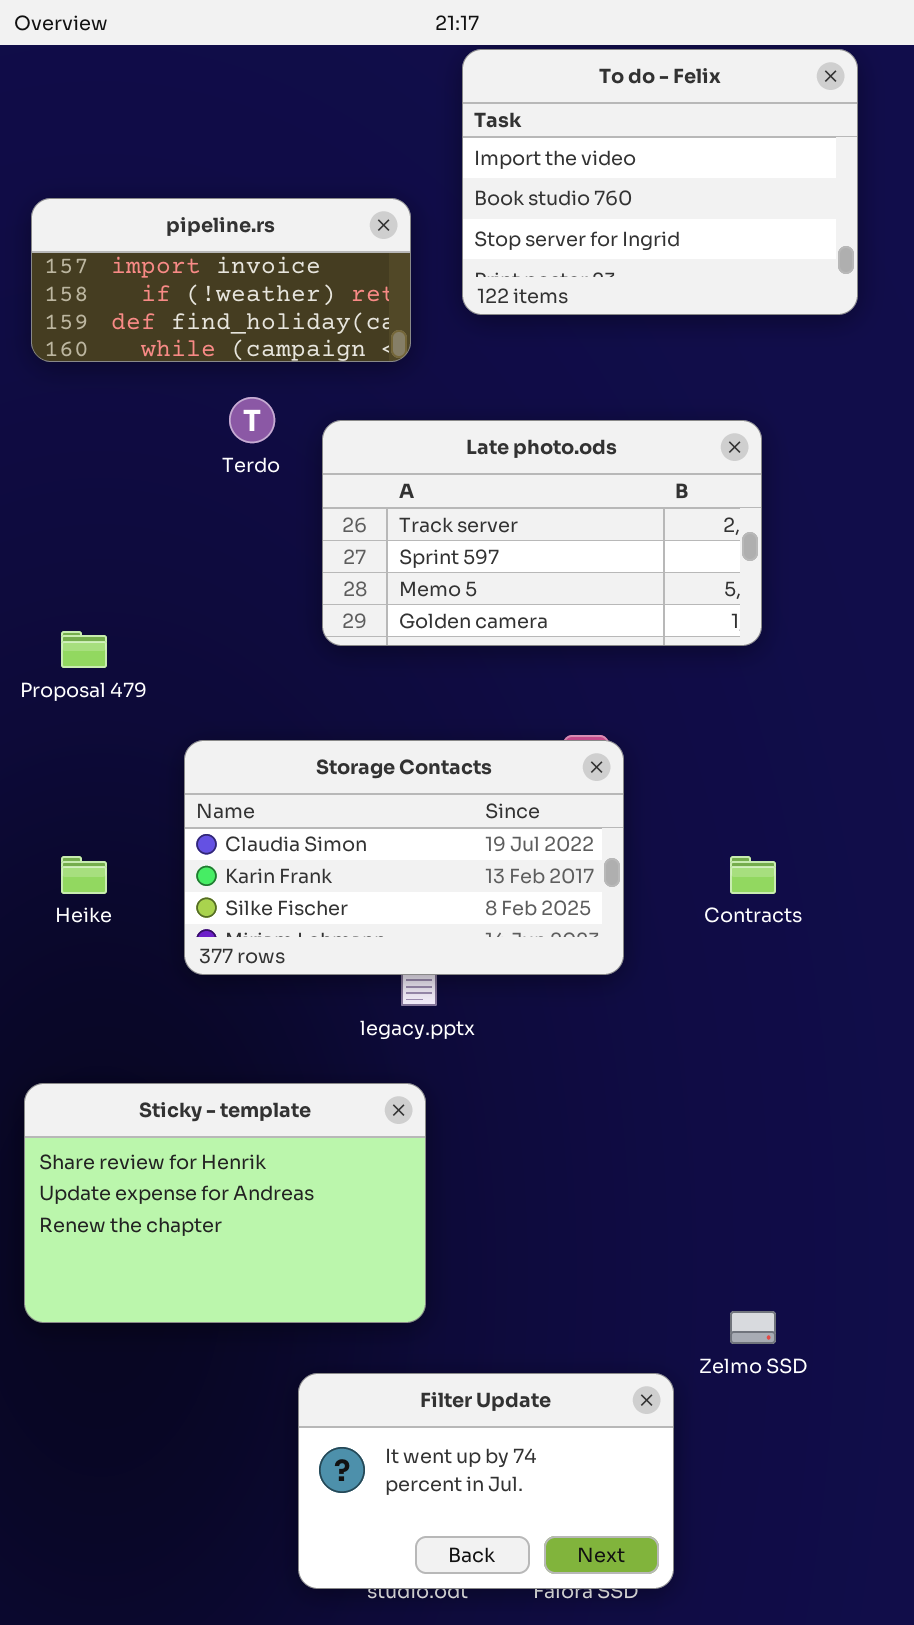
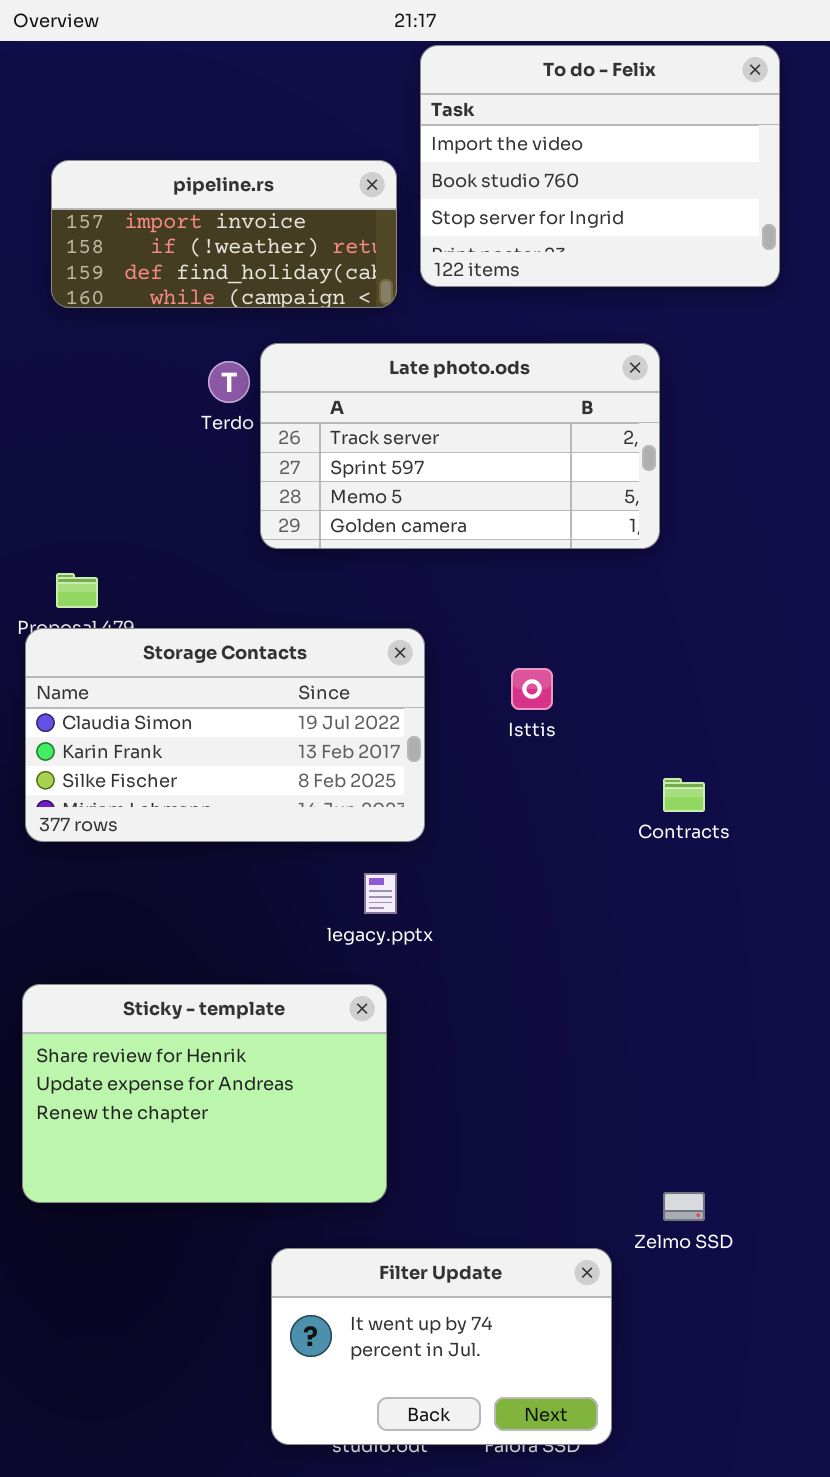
pipeline.rs: [31,198,411,362] -> [51,160,397,308], moved
Late photo.ods: [322,420,762,646] -> [260,343,660,549], moved
Storage Contacts: [184,740,624,975] -> [25,628,425,842], moved

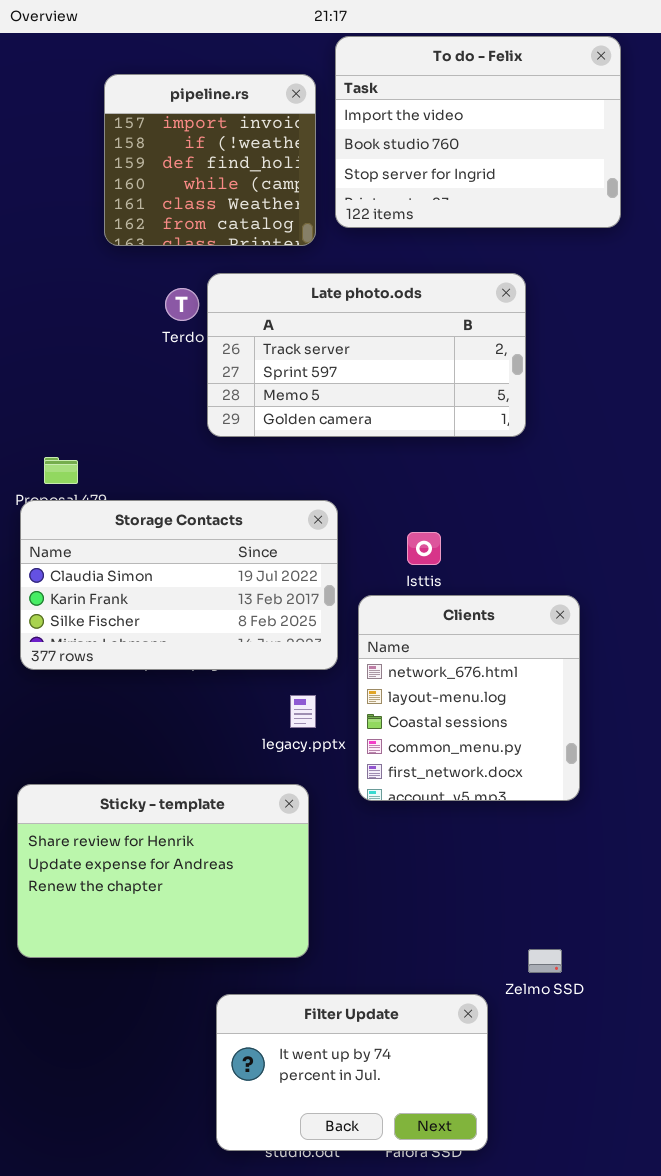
pipeline.rs: [51,160,397,308] -> [104,74,316,246], resized
Clients: none -> [358,595,580,801], opened

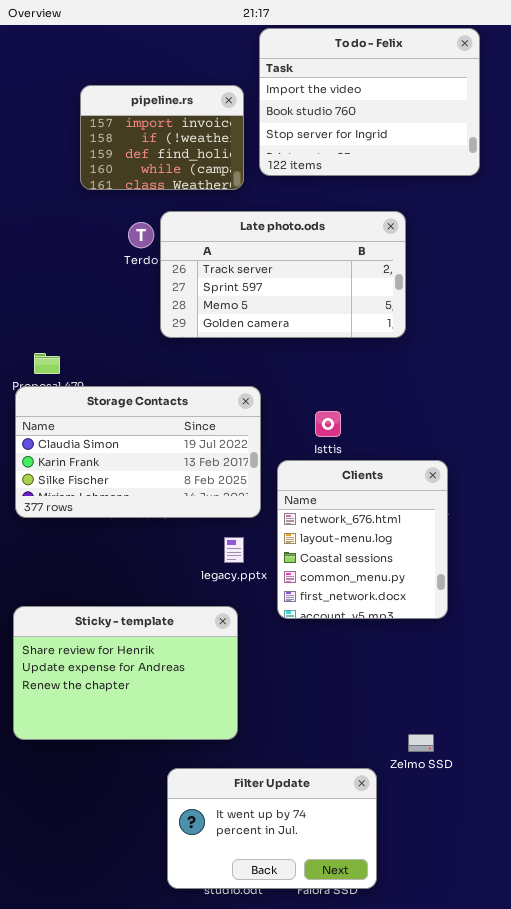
pipeline.rs: [104,74,316,246] -> [80,85,244,190], resized

